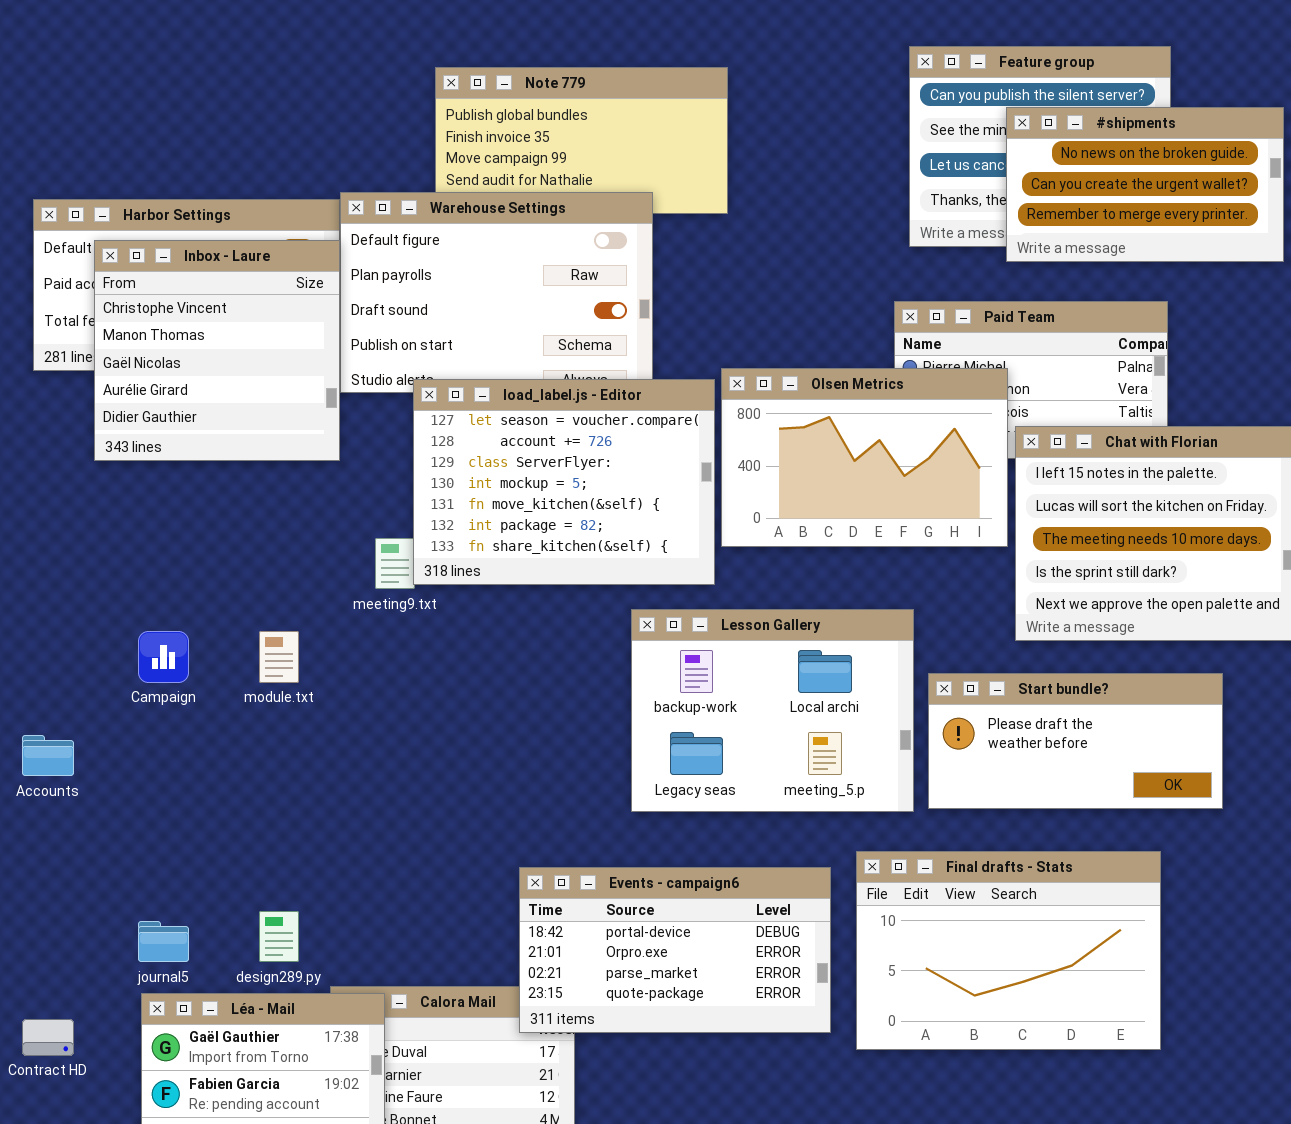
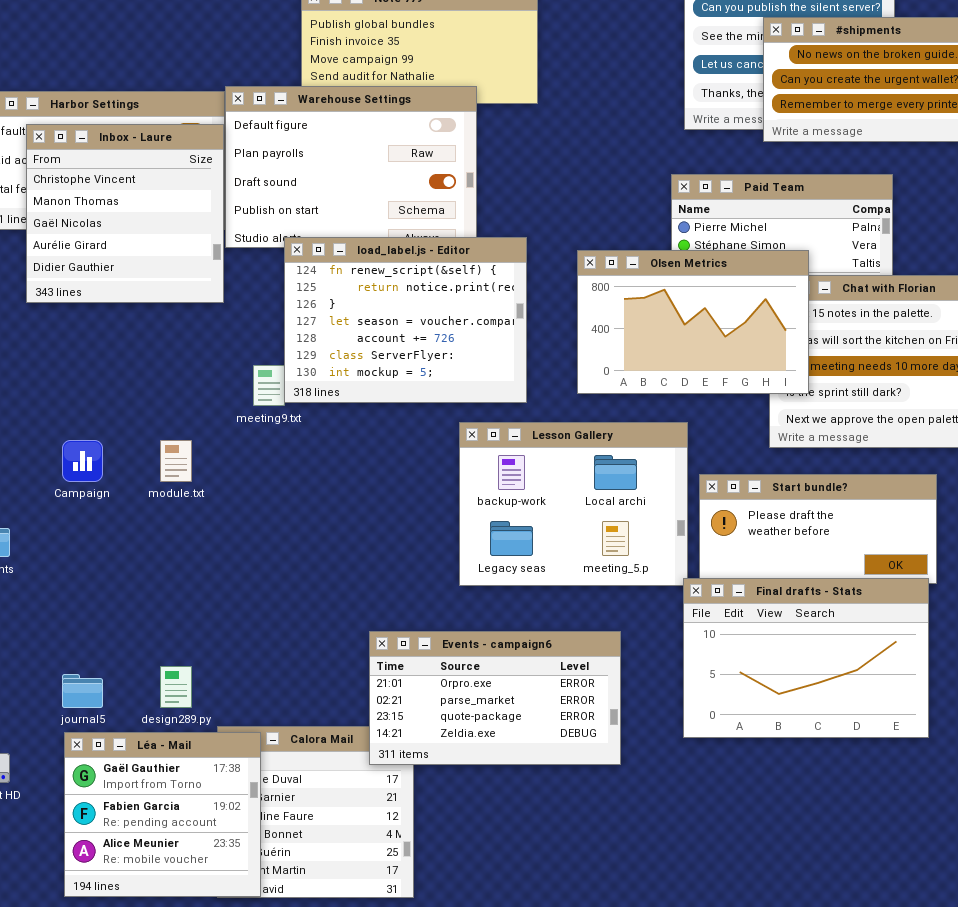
Olsen Metrics: [721,368,1008,547] -> [577,250,809,394], moved
load_label.js - Editor: [413,379,715,585] -> [284,237,527,403], scrolled up 3 rows
Final drafts - Stats: [856,851,1161,1050] -> [683,578,929,738], moved
Events - campaign6: [519,867,831,1033] -> [369,631,621,765], scrolled down 1 row

